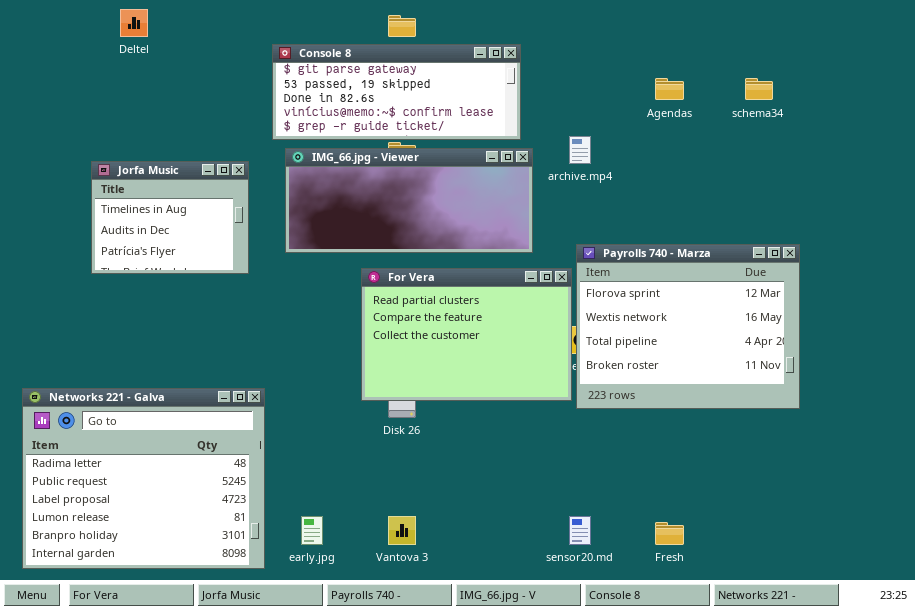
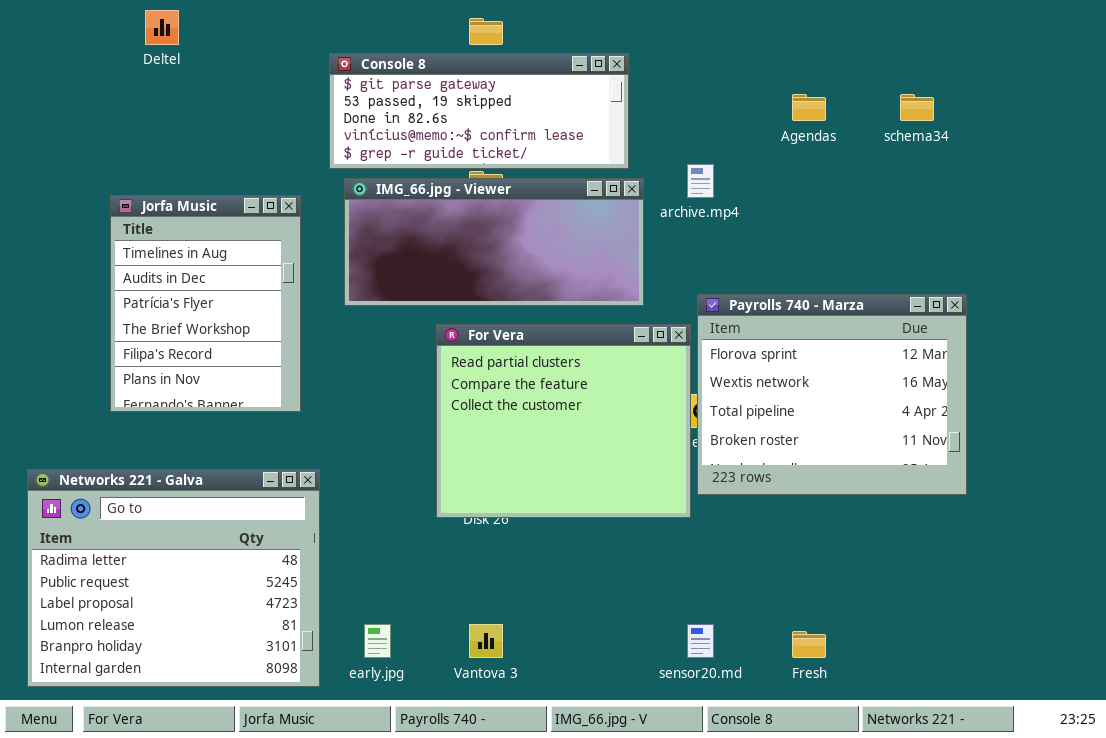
Jorfa Music: [91,161,249,274] -> [110,195,301,412], resized
For Vera: [361,268,572,401] -> [436,324,691,518], resized

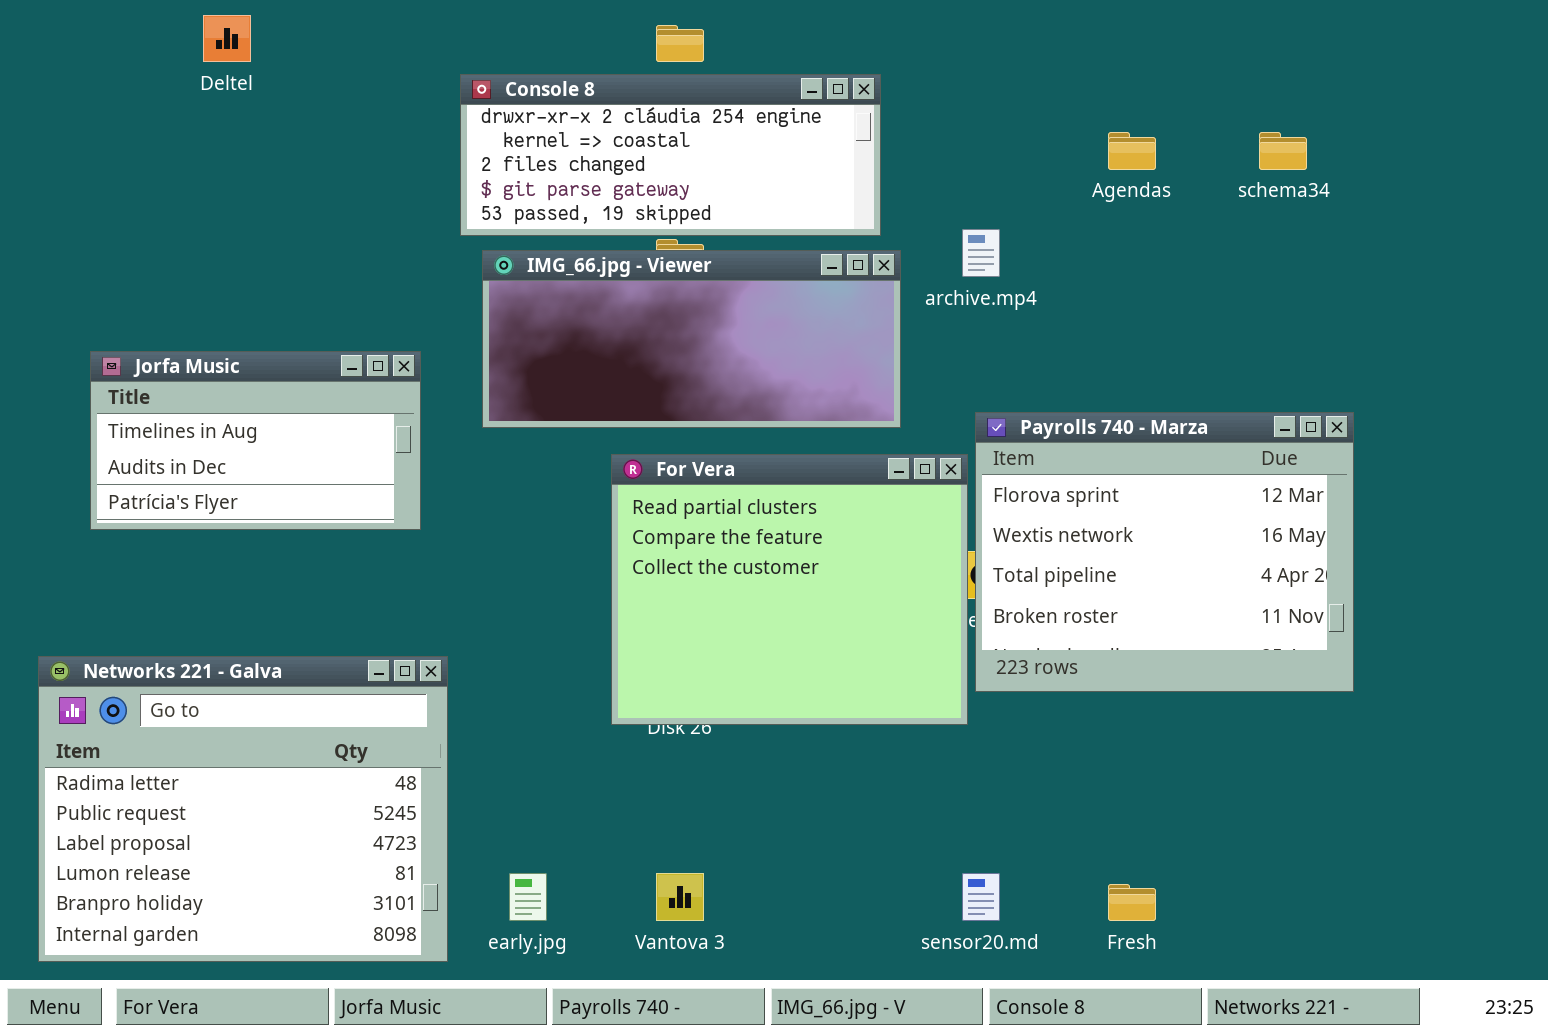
Console 8: [329,53,629,169] -> [460,74,881,236], scrolled up 3 rows
Jorfa Music: [110,195,301,412] -> [90,351,421,530], moved, resized

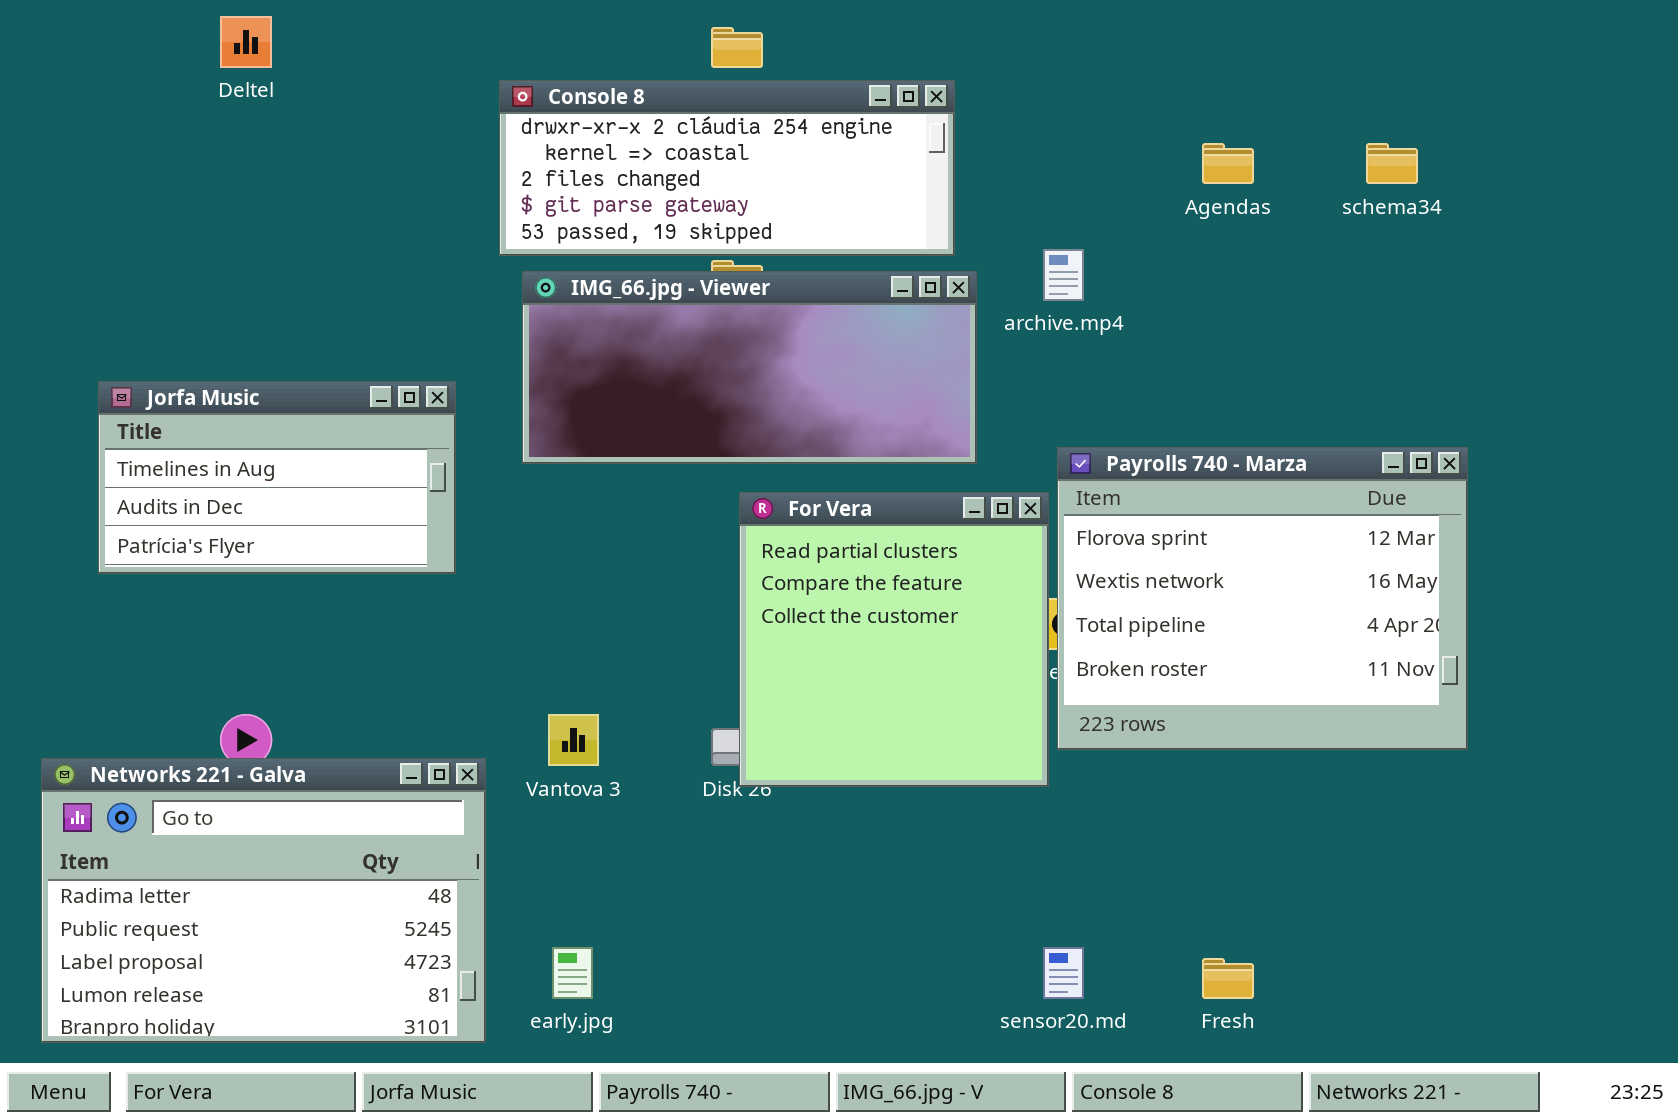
For Vera: [611,454,968,725] -> [739,492,1049,787], resized
Networks 221 - Galva: [38,656,448,962] -> [41,758,486,1043], resized
Vantova 3: [656,873,704,921] -> [548,714,599,766], moved

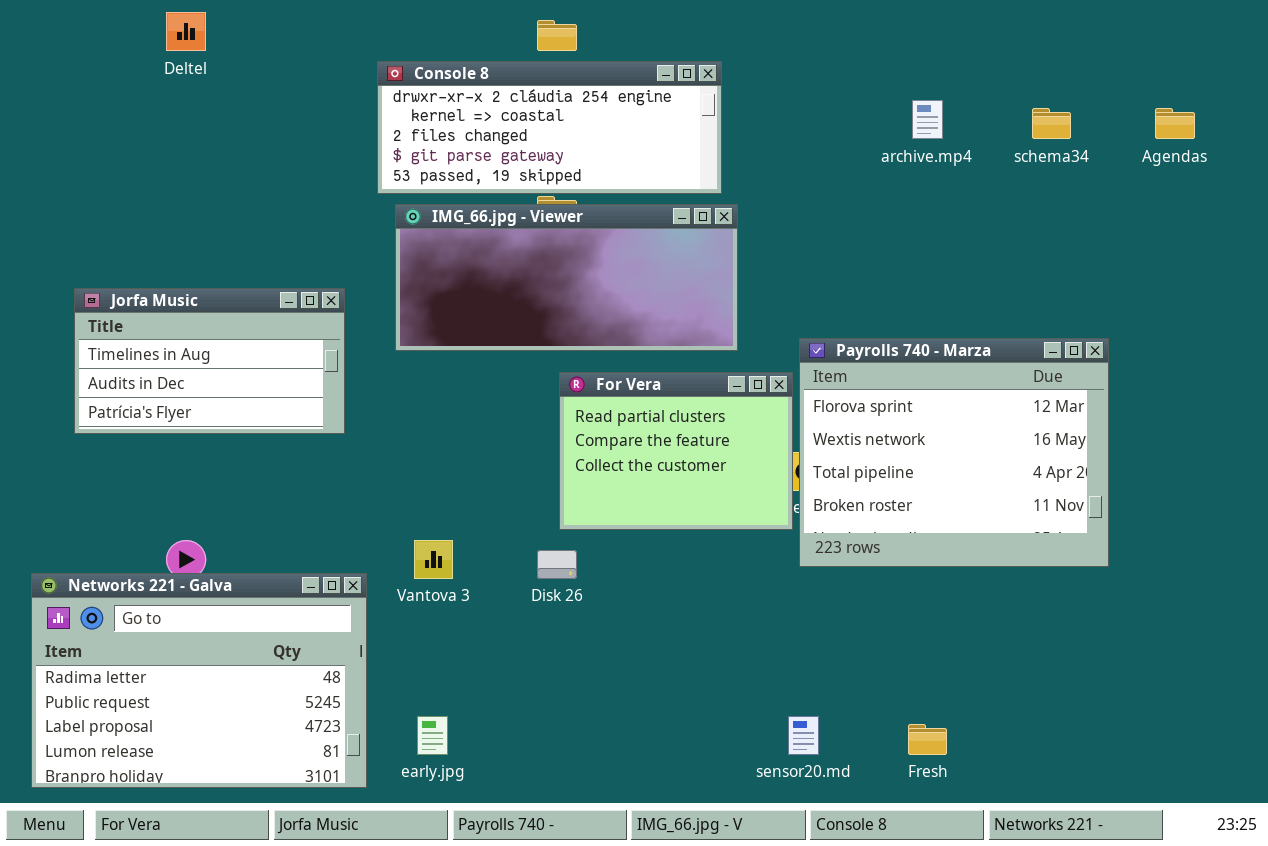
Agendas: [1202,143,1254,184] -> [1155,108,1195,139], moved
archive.mp4: [1043,249,1084,301] -> [912,100,943,139], moved
For Vera: [739,492,1049,787] -> [559,372,793,530], resized

